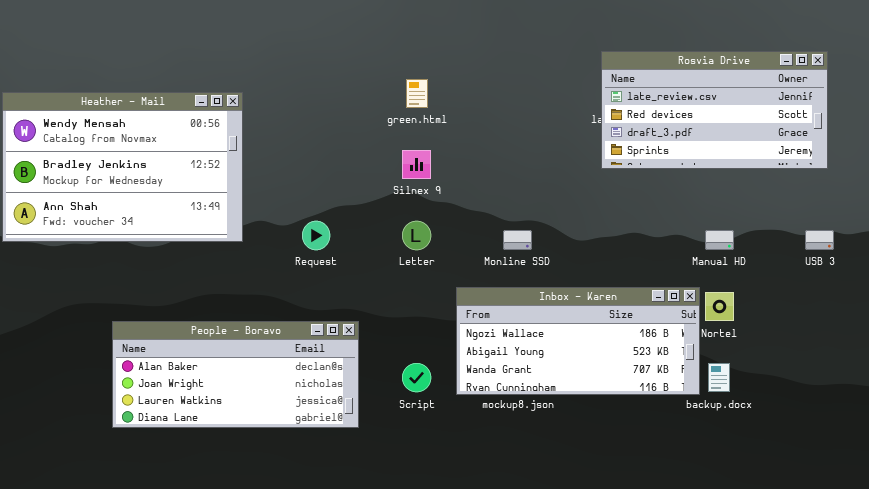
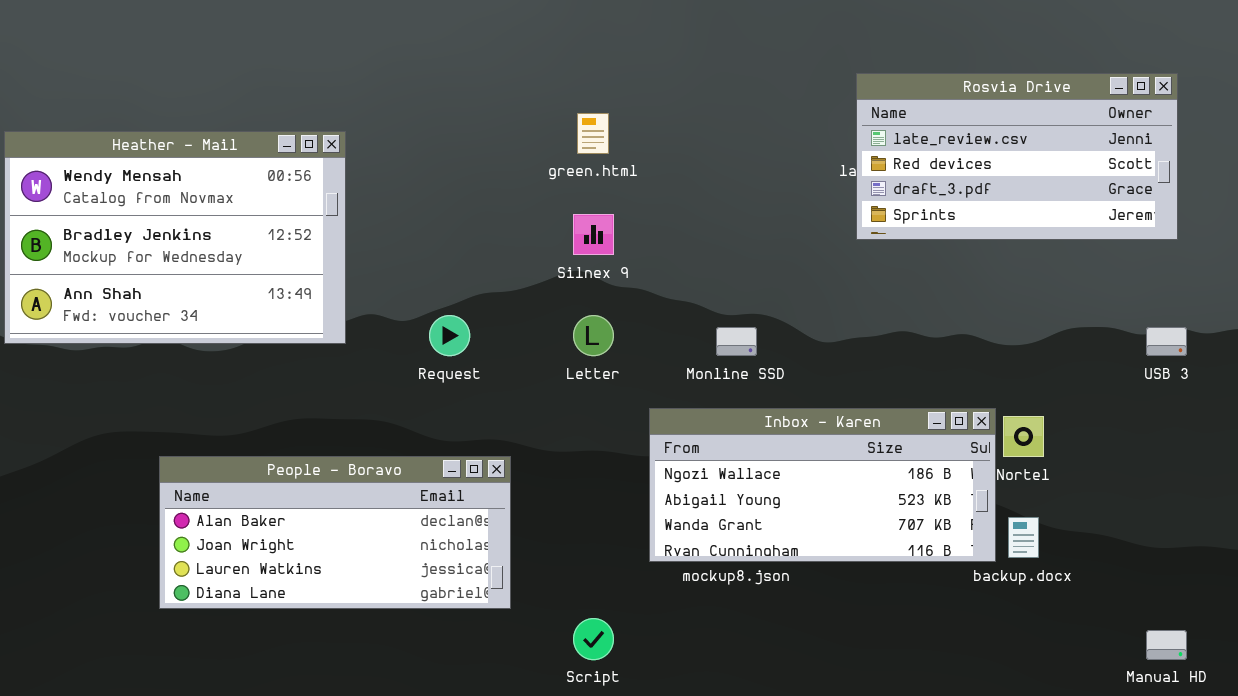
Manual HD: [705,230,734,250] -> [1146,630,1187,660], moved
Script: [402,363,431,392] -> [573,618,614,660], moved

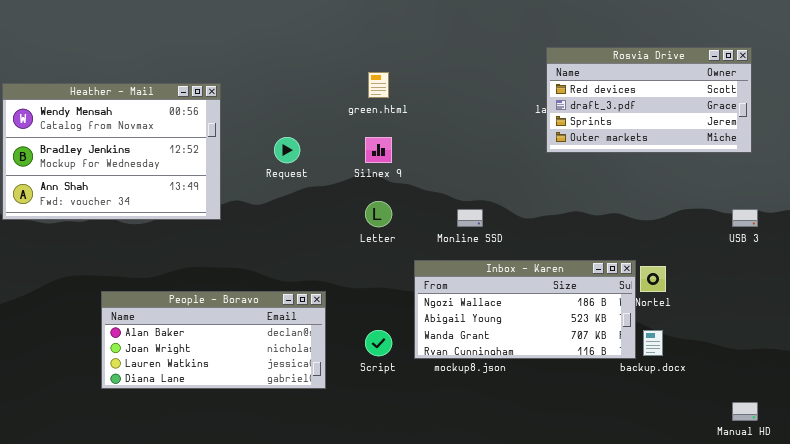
Rosvia Drive: [856,73,1178,240] -> [546,47,752,153], scrolled down 1 row
Request: [429,315,470,356] -> [274,137,300,163], moved
Script: [573,618,614,660] -> [365,330,392,356], moved

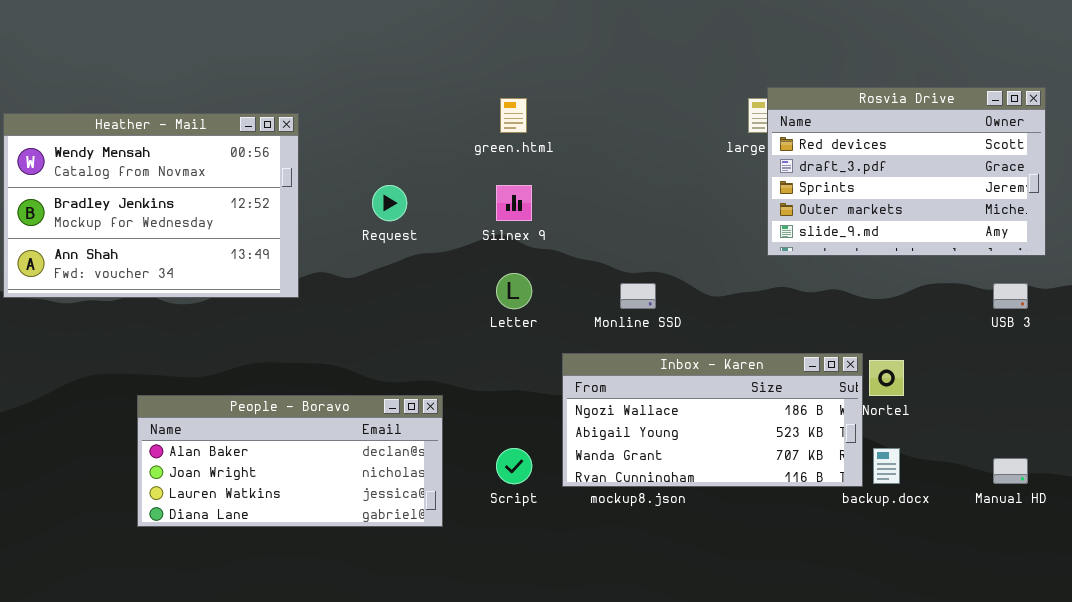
Rosvia Drive: [546,47,752,153] -> [767,87,1046,256], moved, resized
Manual HD: [732,402,758,421] -> [993,458,1028,484], moved

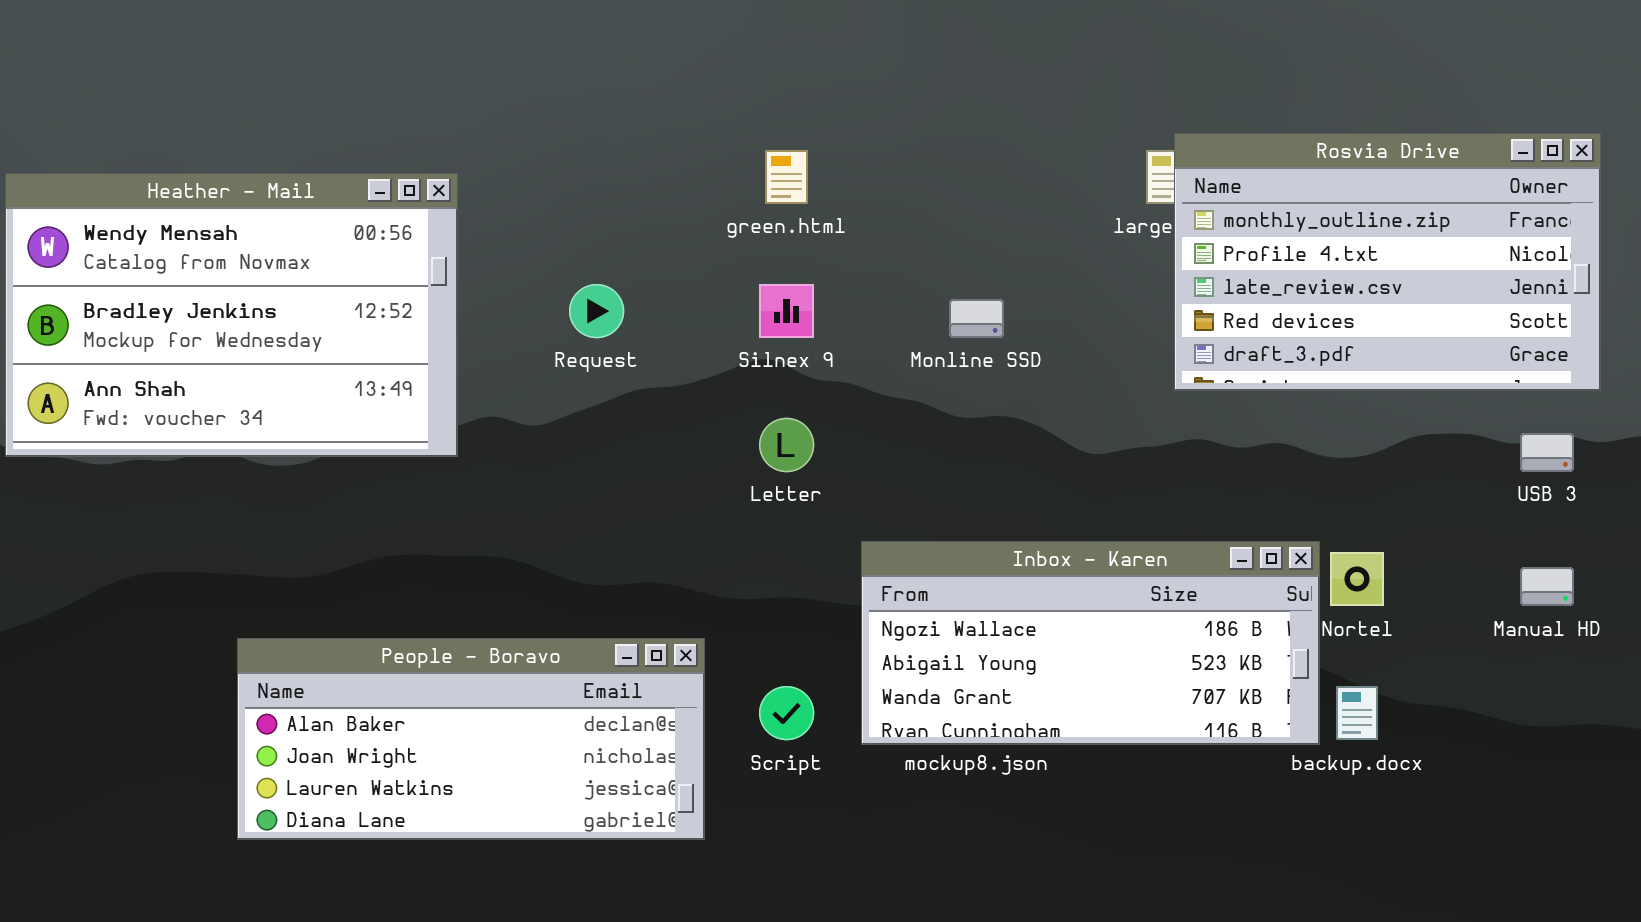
Rosvia Drive: [767,87,1046,256] -> [1174,133,1601,391], scrolled up 3 rows
Monline SSD: [620,283,656,309] -> [949,299,1004,338], moved
People - Boravo: [137,395,443,527] -> [237,638,705,840], moved
Manual HD: [993,458,1028,484] -> [1520,567,1574,606], moved

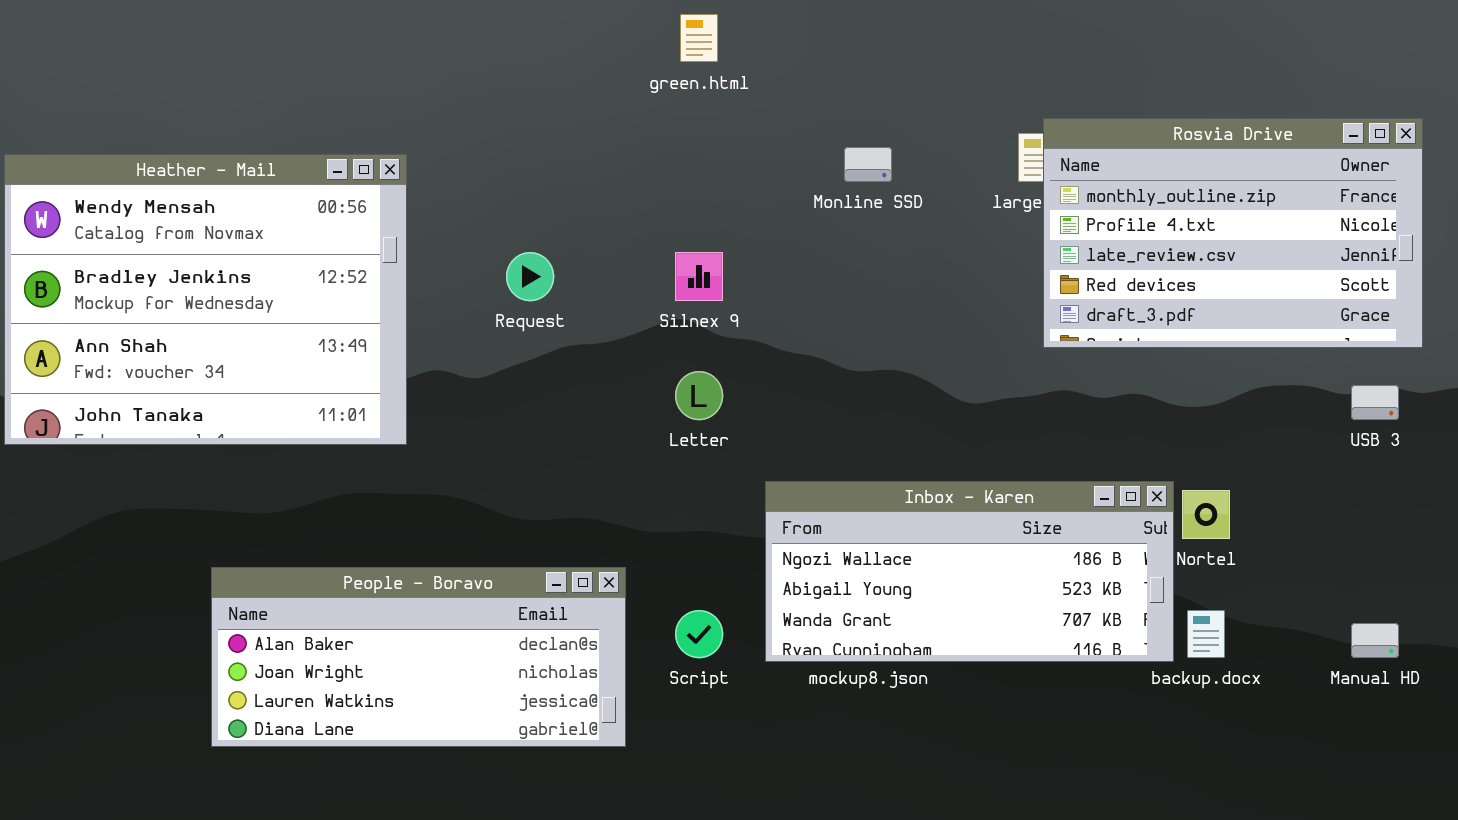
green.html: [765,150,808,204] -> [680,14,718,62], moved
Heather - Mail: [5,173,458,457] -> [4,154,407,445], resized
Monline SSD: [949,299,1004,338] -> [844,147,892,182], moved
Manual HD: [1520,567,1574,606] -> [1351,623,1399,658], moved

